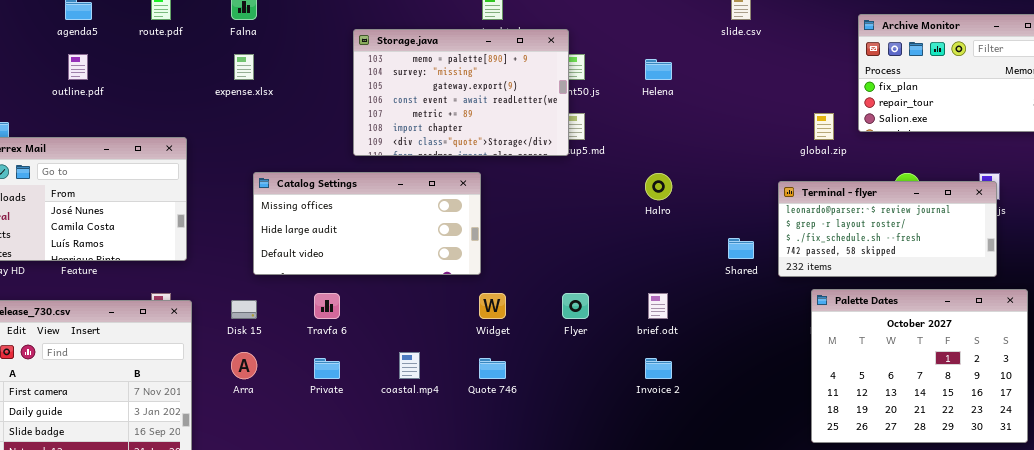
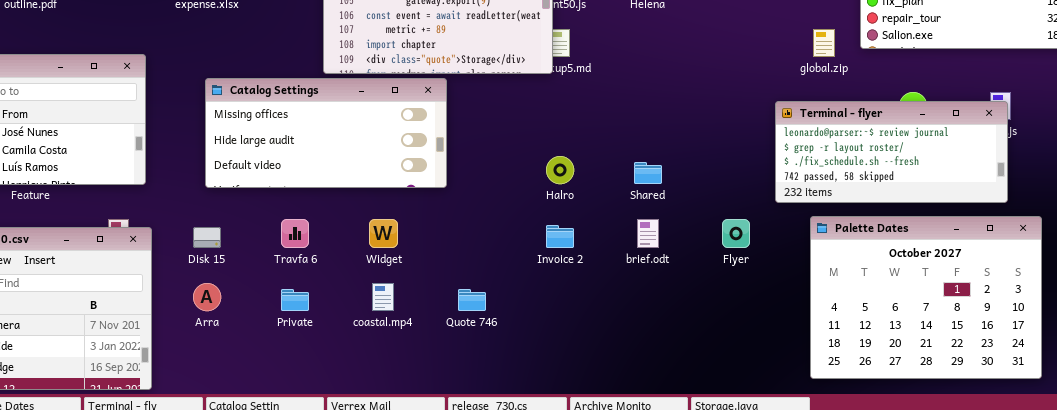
Catalog Settings: [253,172,481,275] -> [205,78,447,188], moved
Halro: [645,173,672,200] -> [546,156,574,184], moved
Shared: [728,238,754,259] -> [634,162,662,184], moved
Widget: [479,293,506,319] -> [369,219,398,248], moved
Flyer: [562,293,589,319] -> [722,219,750,248], moved
Invoice 2: [645,358,672,379] -> [546,225,574,248], moved

